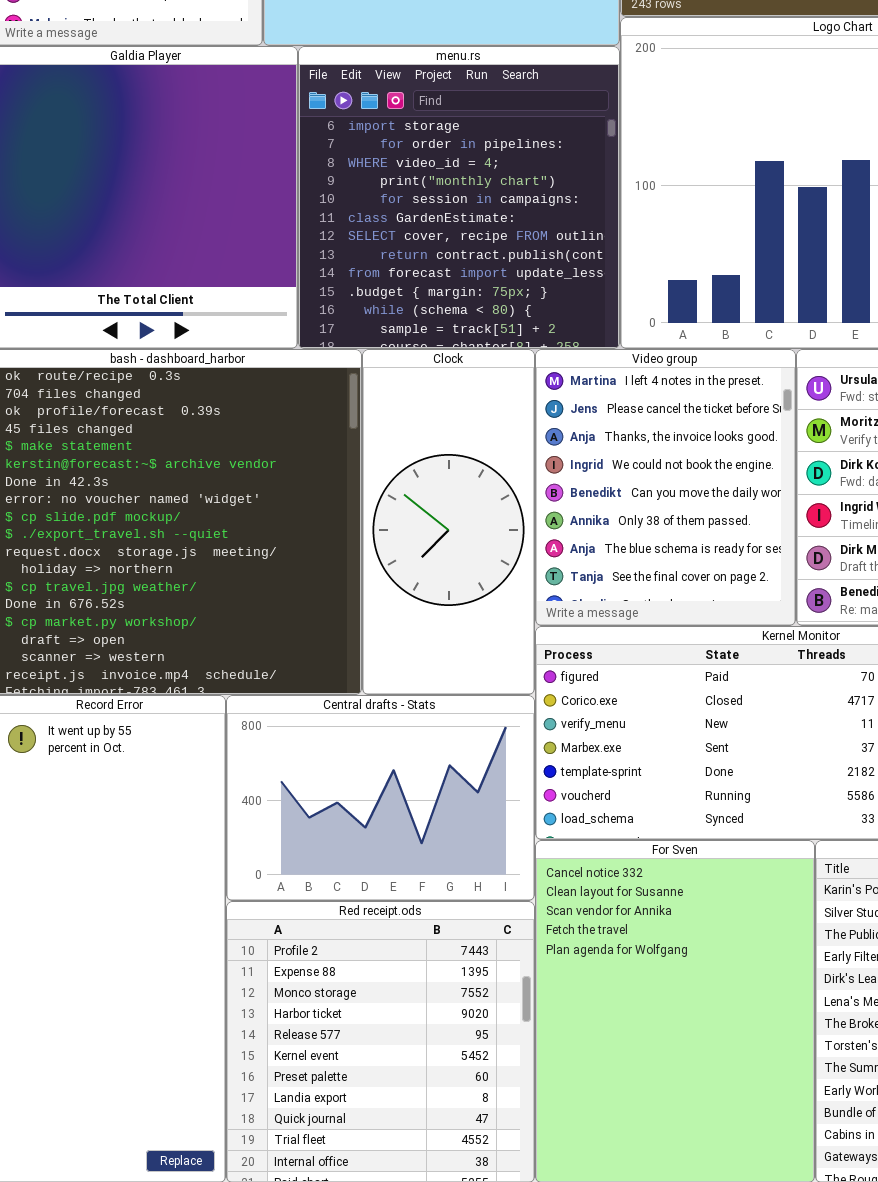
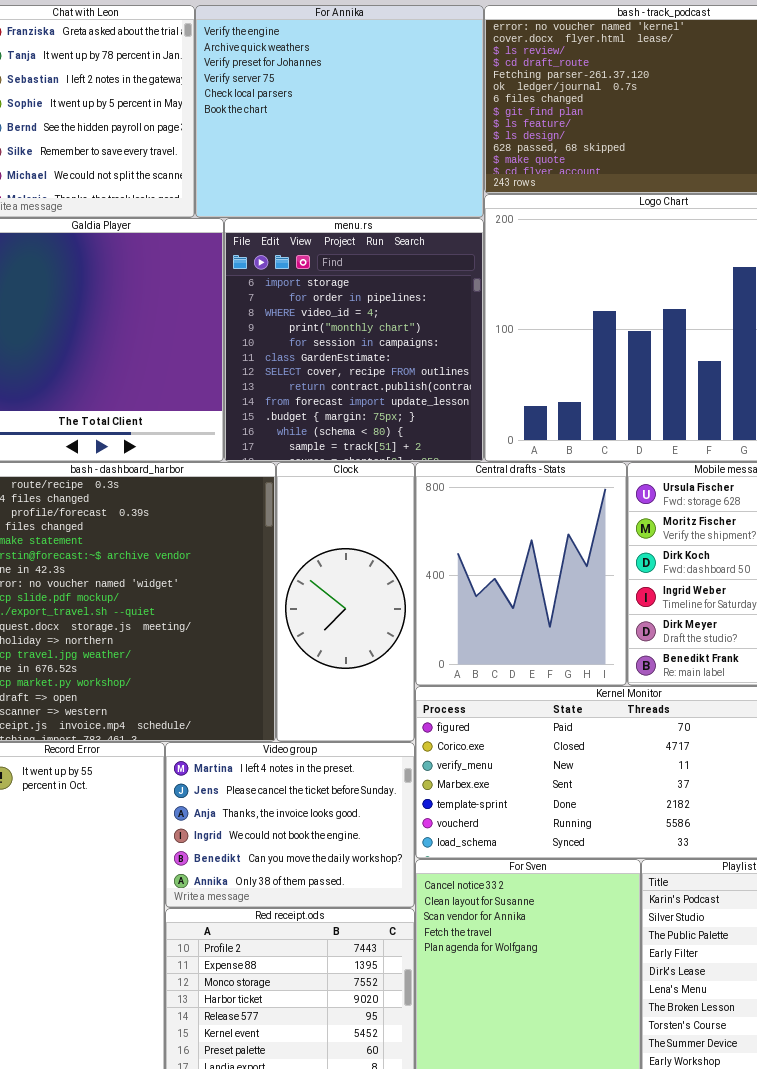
Video group: [535,349,796,626] -> [165,742,415,908], moved, resized
Central drafts - Stats: [226,695,535,901] -> [415,462,627,686], moved, resized

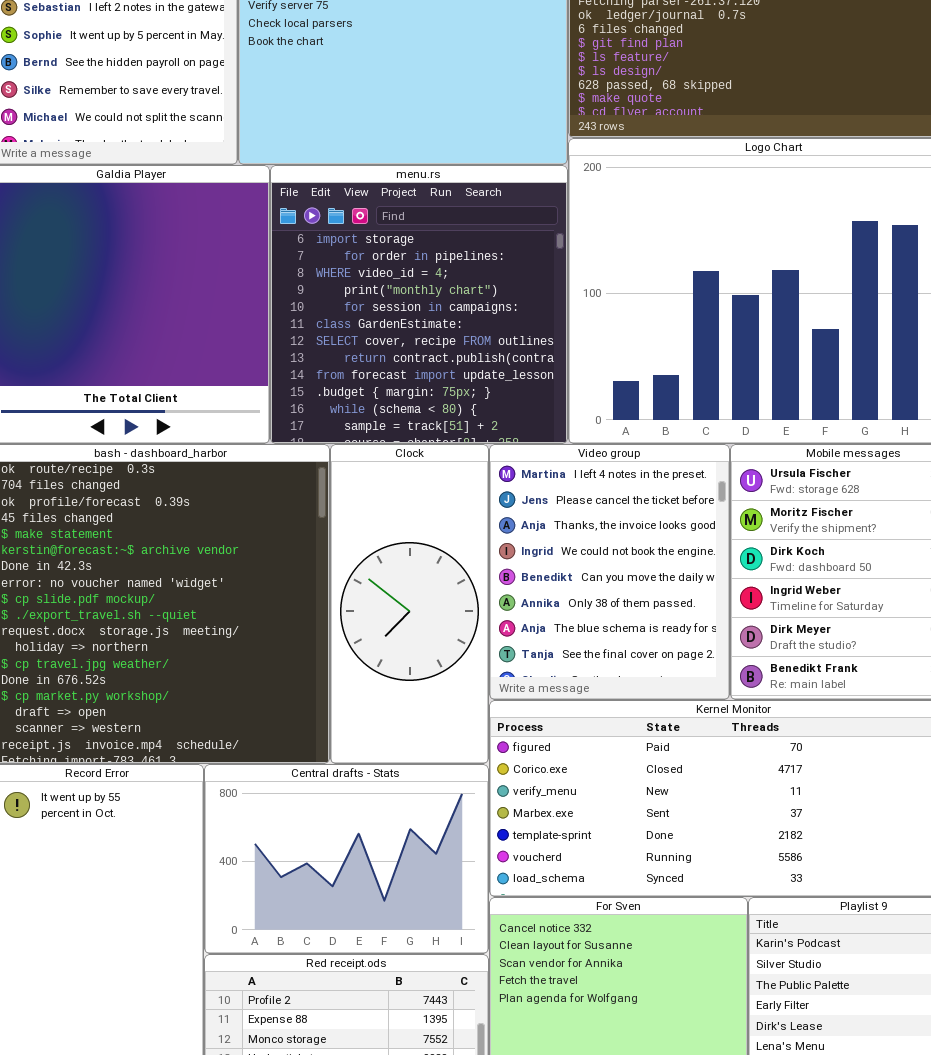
Central drafts - Stats: [415,462,627,686] -> [204,764,489,954], moved, resized
Video group: [165,742,415,908] -> [489,444,730,700], moved, resized

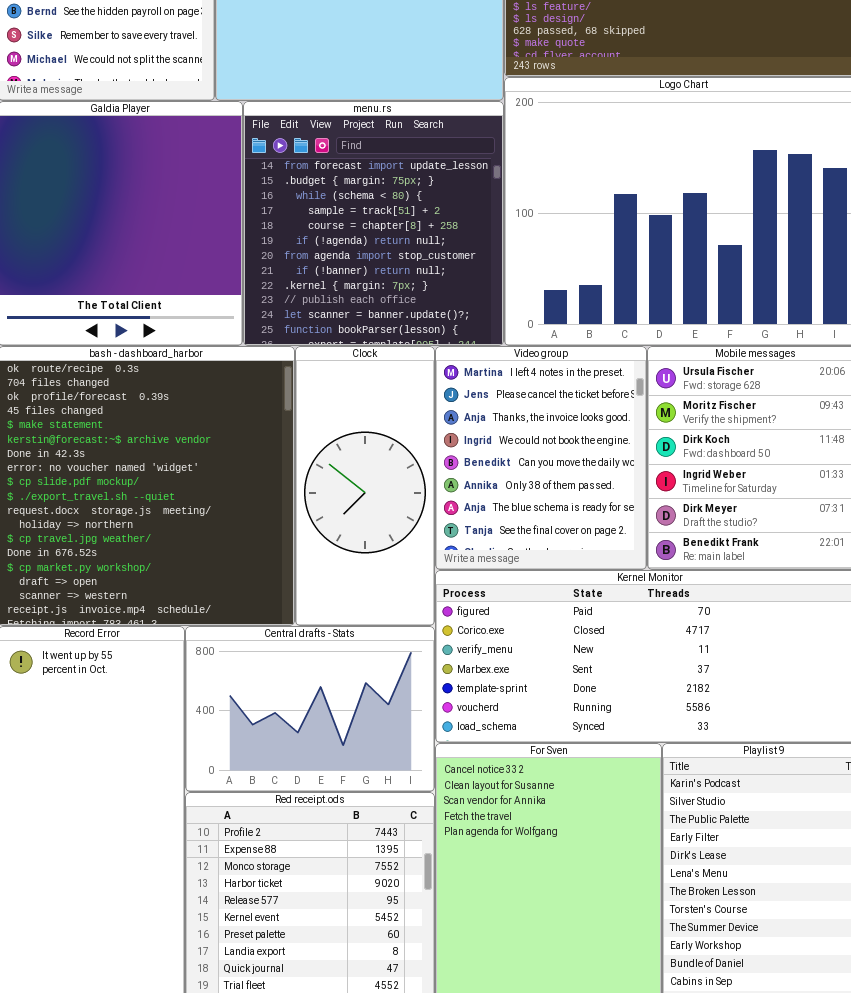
menu.rs: [270,165,568,444] -> [243,101,504,346], scrolled down 8 rows

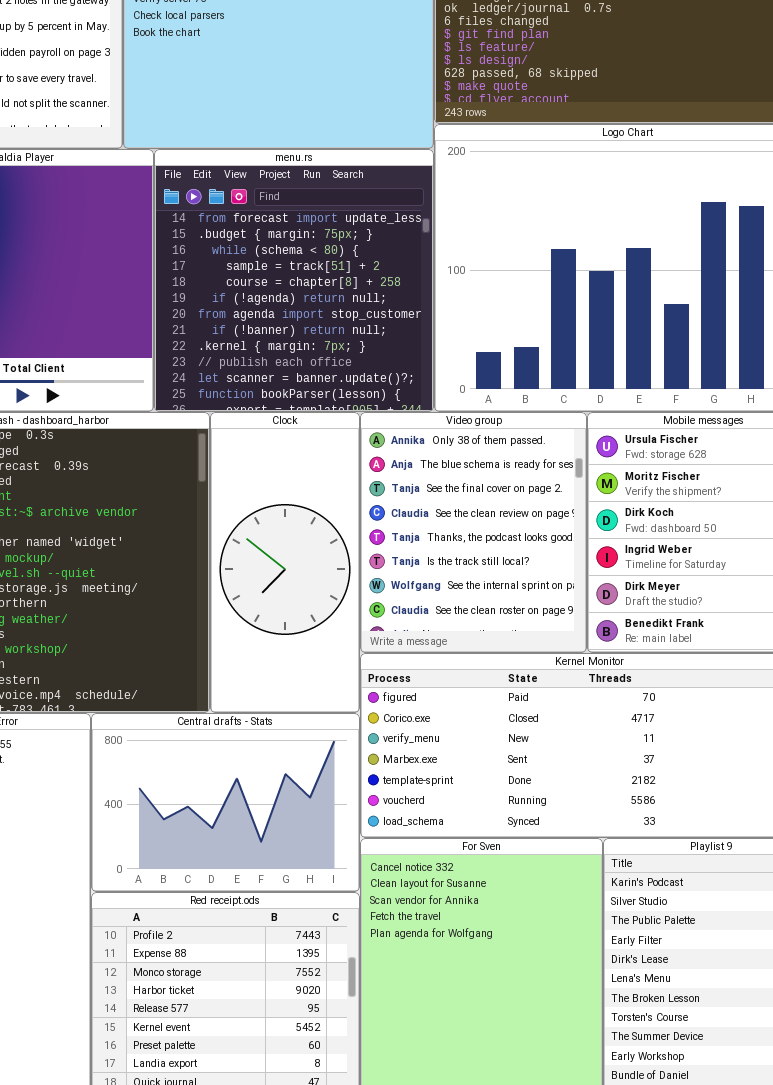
Video group: [435,346,647,570] -> [360,412,587,653], scrolled down 5 rows

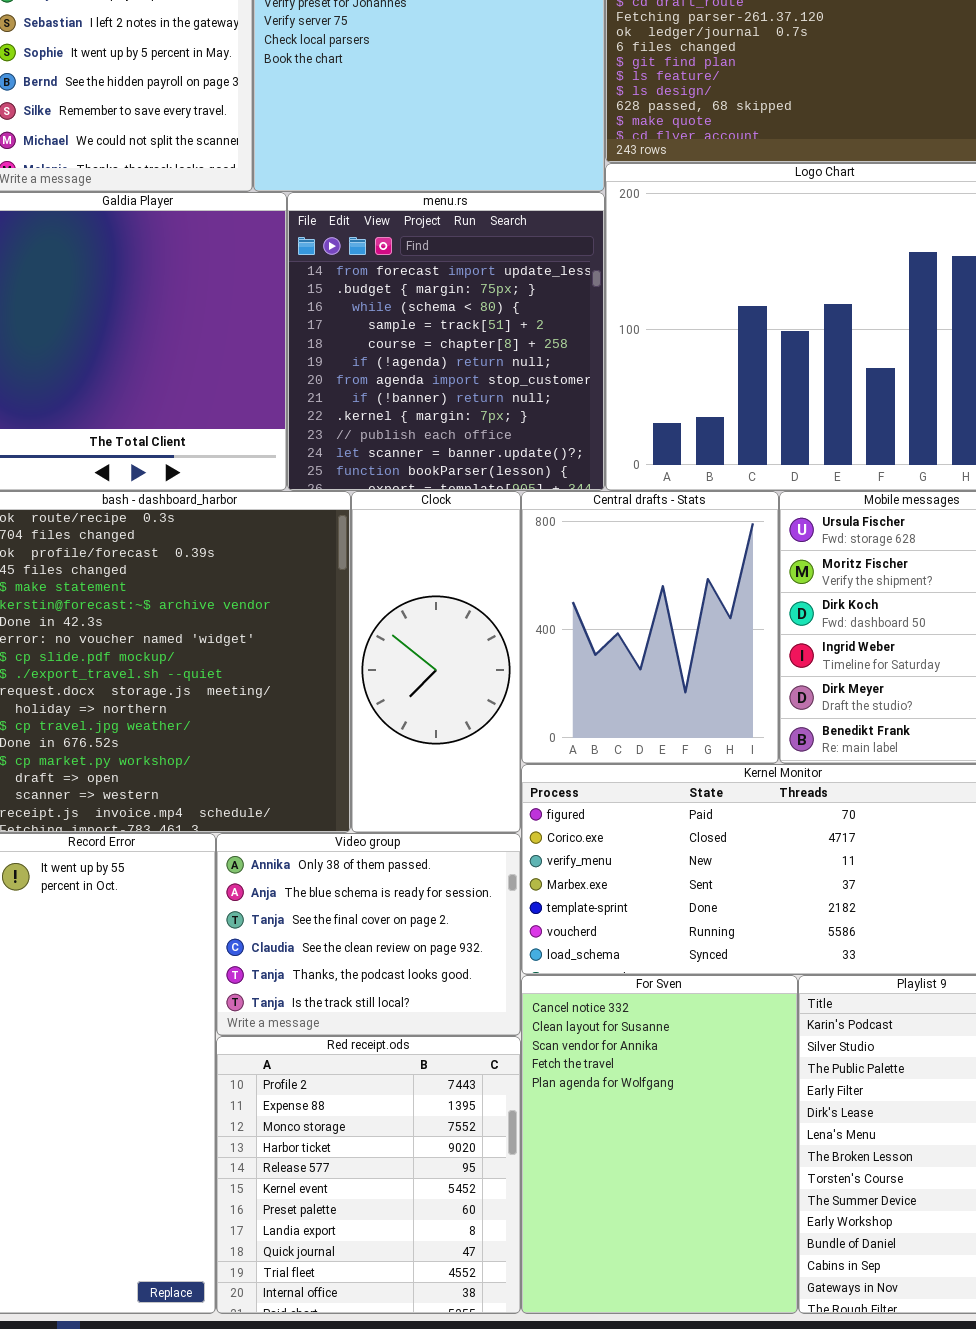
Video group: [360,412,587,653] -> [216,833,521,1036], moved, resized
Central drafts - Stats: [91,713,360,892] -> [521,491,779,764], moved, resized

